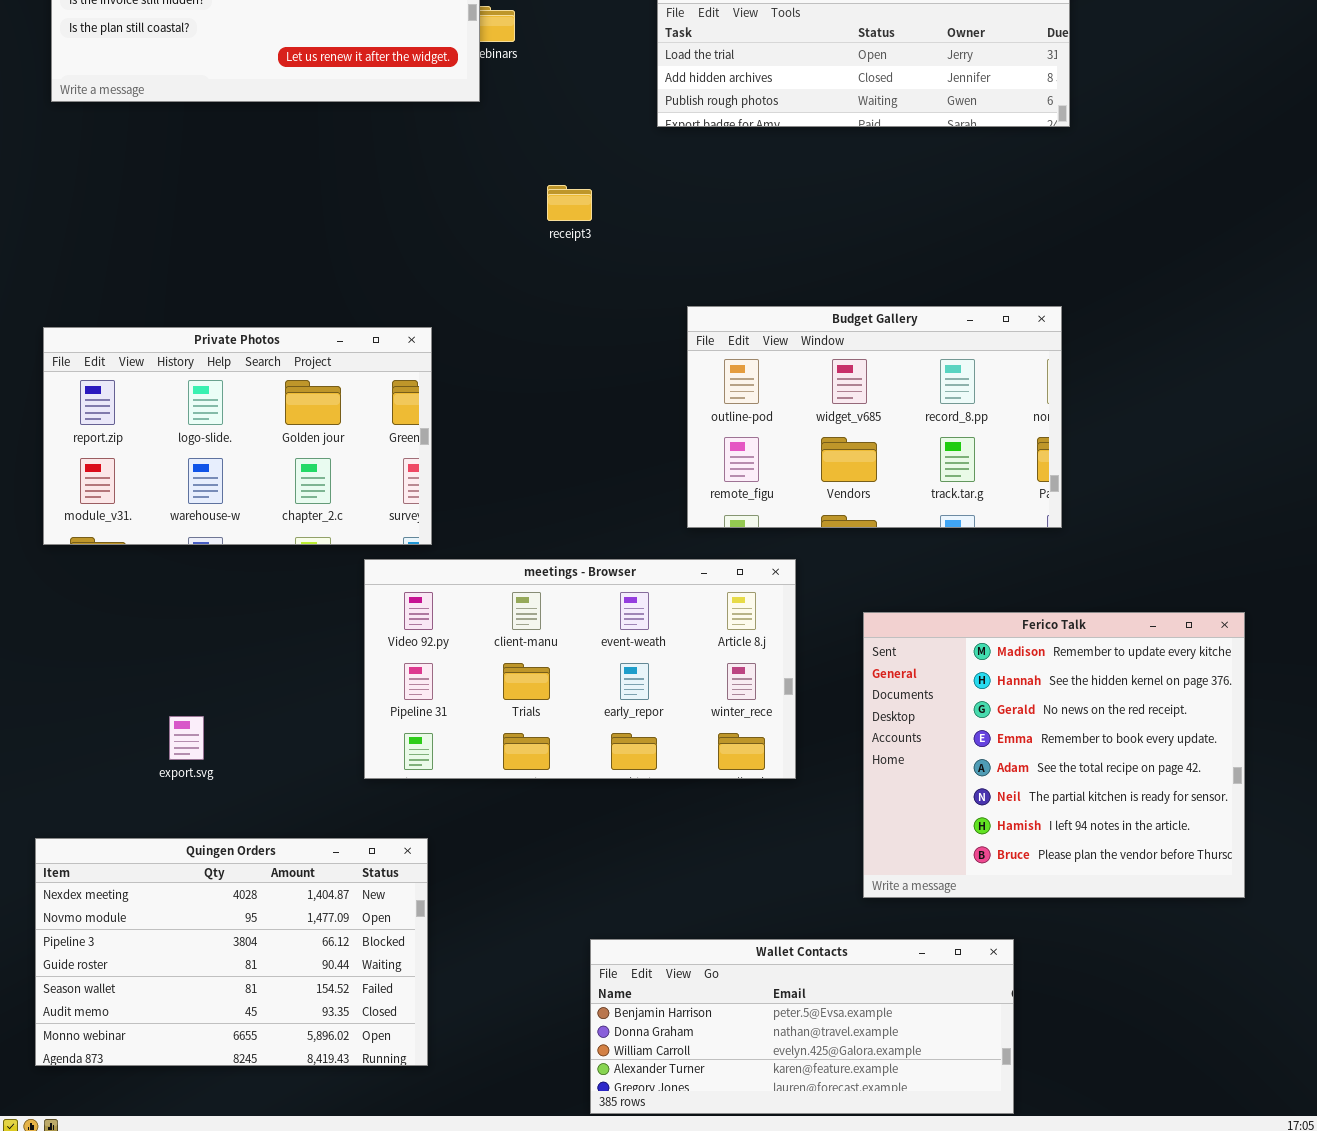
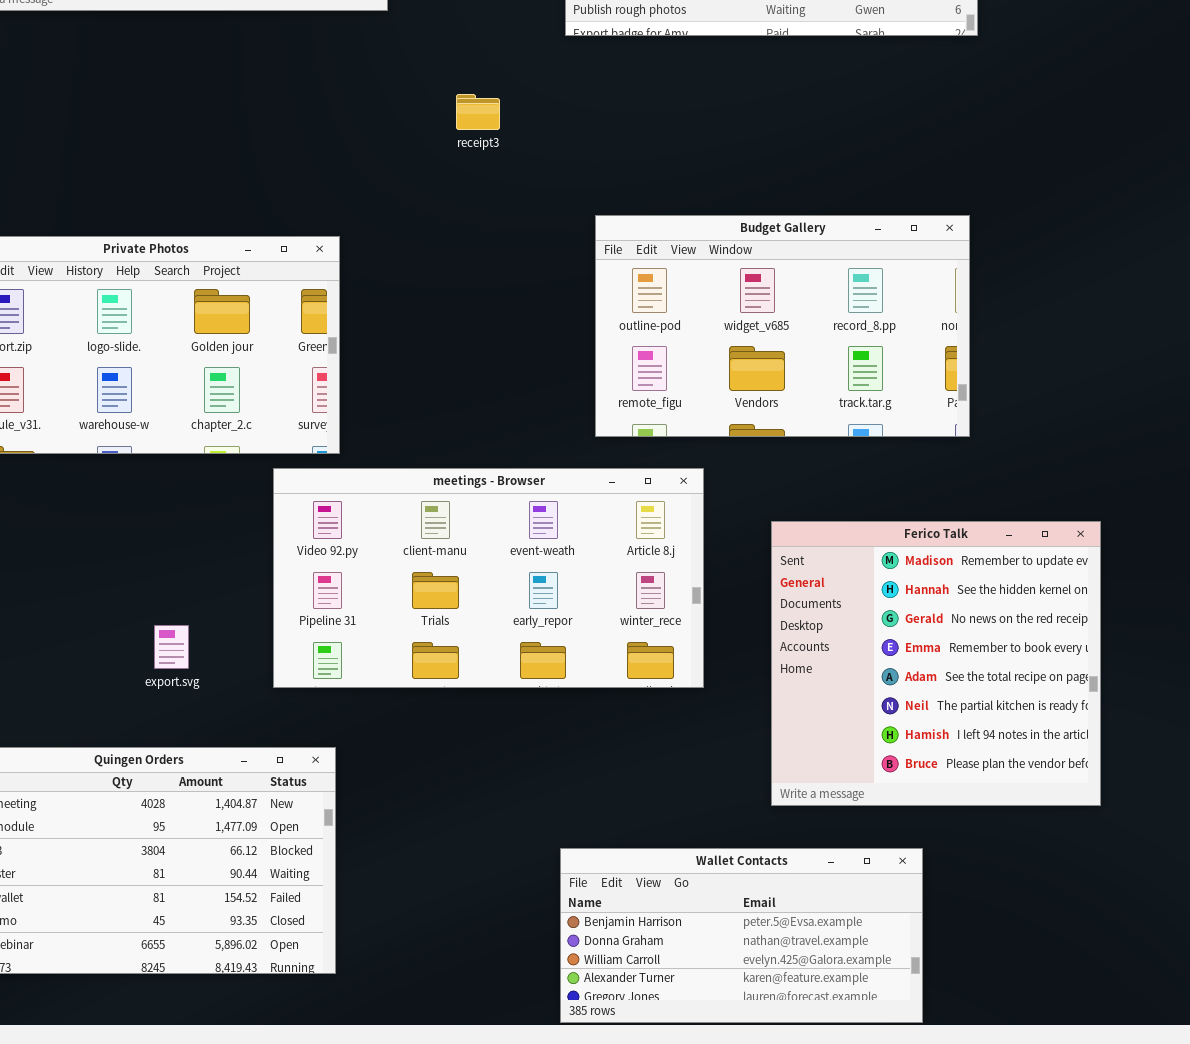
Ferico Talk: [863,612,1245,898] -> [771,521,1101,806], resized
export.svg: [169,716,204,760] -> [154,625,189,669], moved
Wallet Contacts: [590,939,1014,1114] -> [560,848,923,1023], resized

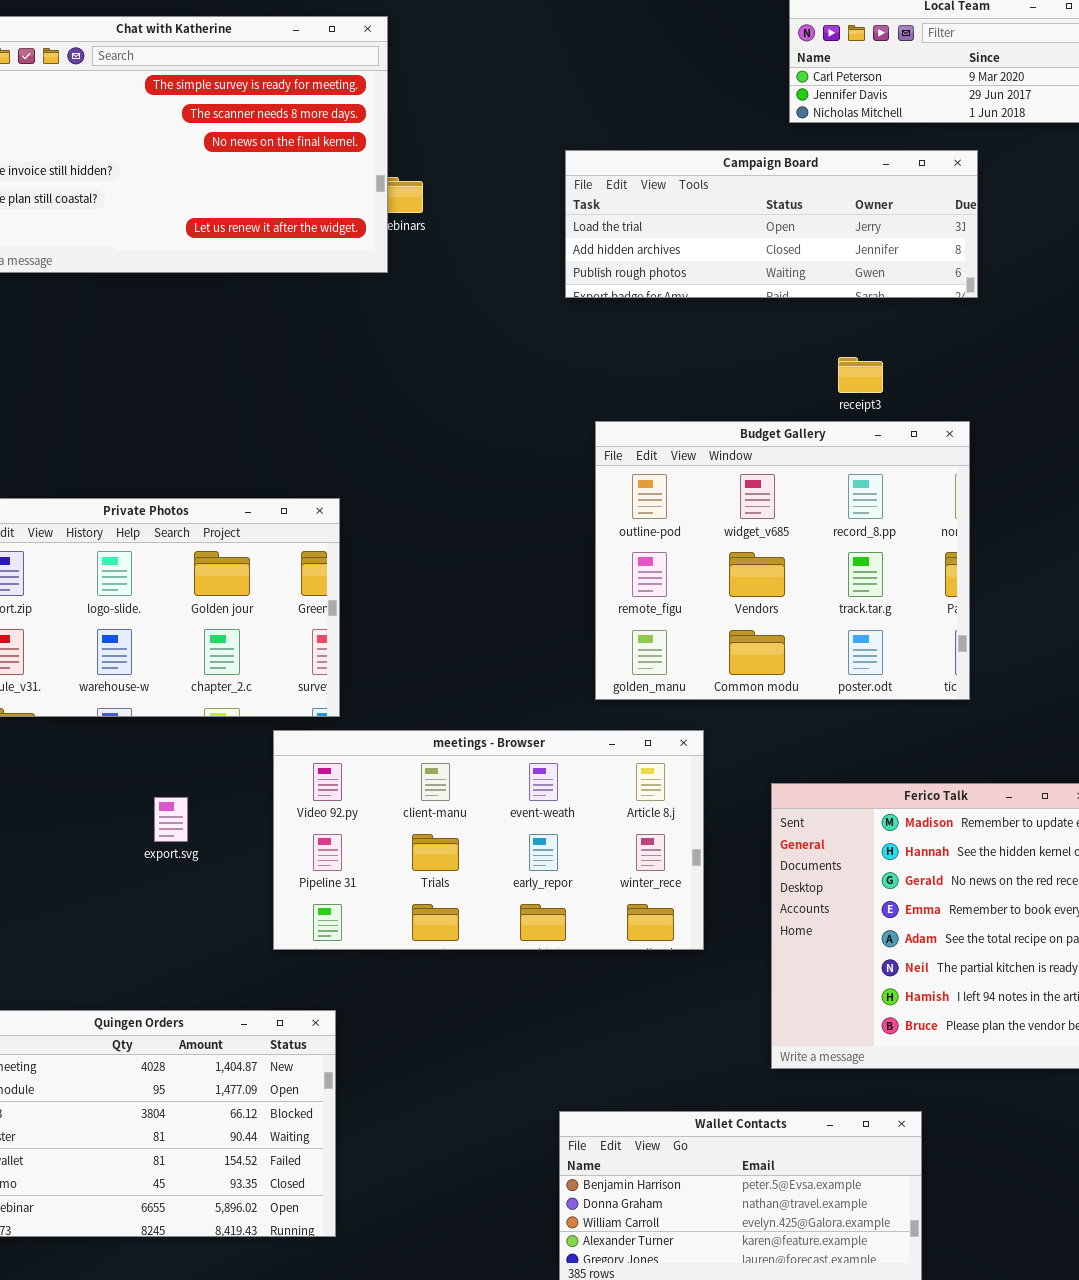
receipt3: [456,94,500,130] -> [838,357,883,393], moved
Budget Gallery: [595,215,970,437] -> [595,421,970,700], resized
export.svg: [154,625,189,669] -> [154,797,188,842], moved

